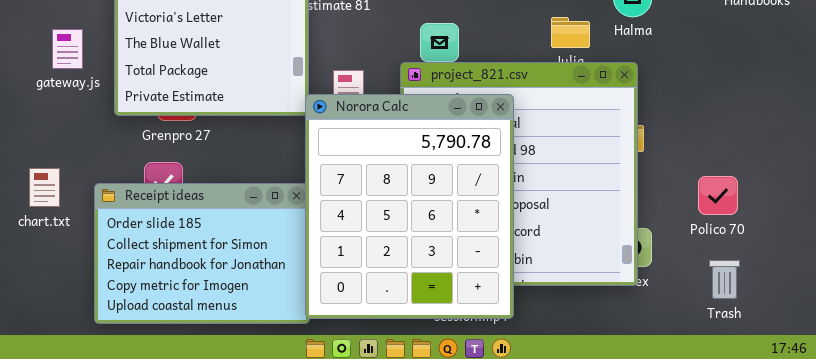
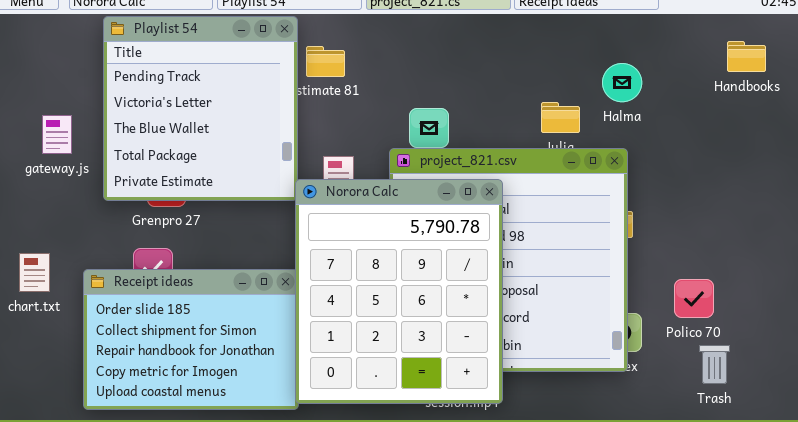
Polico 70: [698,176,738,215] -> [674,279,714,318], moved

